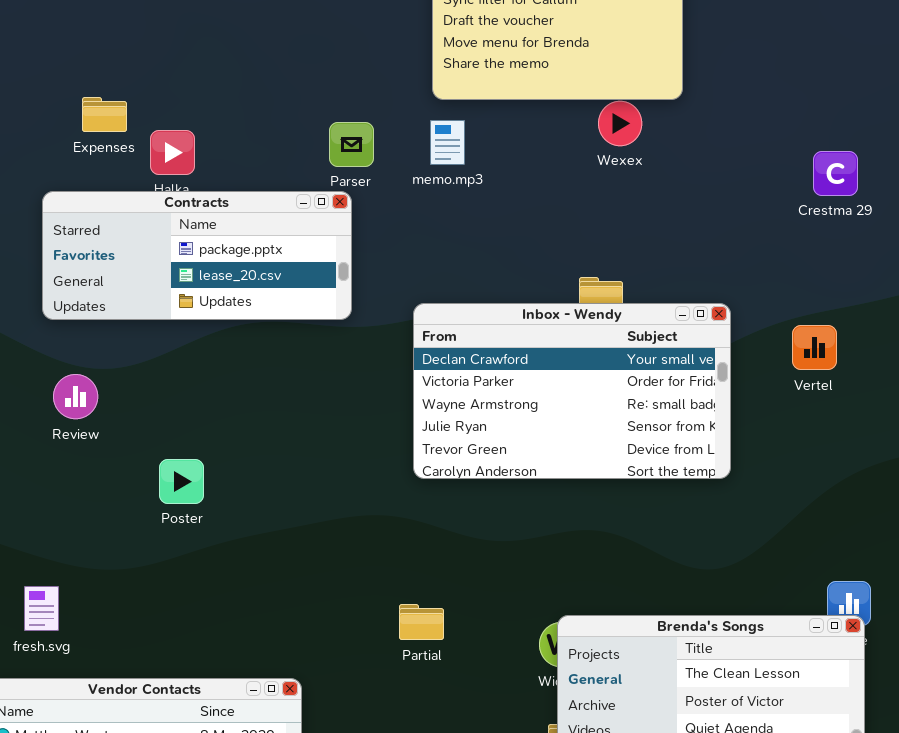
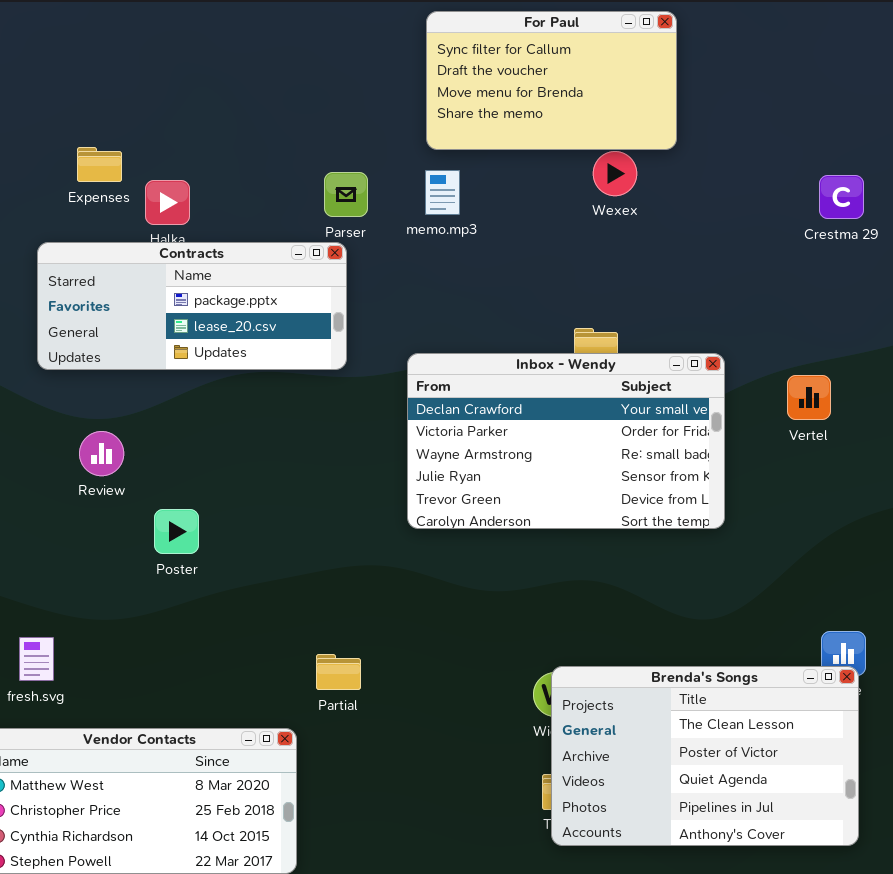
Crestma 29: [813,151,858,196] -> [819,175,864,219], moved
Review: [53,374,98,419] -> [79,431,124,476], moved
Partial: [399,604,444,640] -> [316,654,361,690], moved

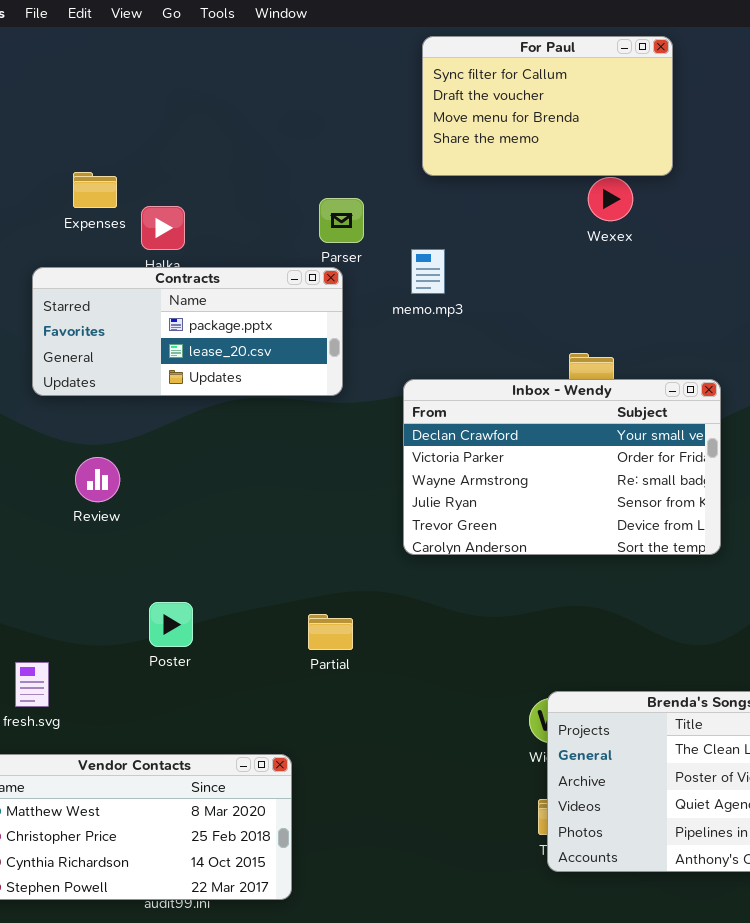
memo.mp3: [425,170,460,215] -> [411,249,445,294], moved
Poster: [154,509,199,554] -> [149,602,193,647], moved
Partial: [316,654,361,690] -> [308,614,353,650], moved

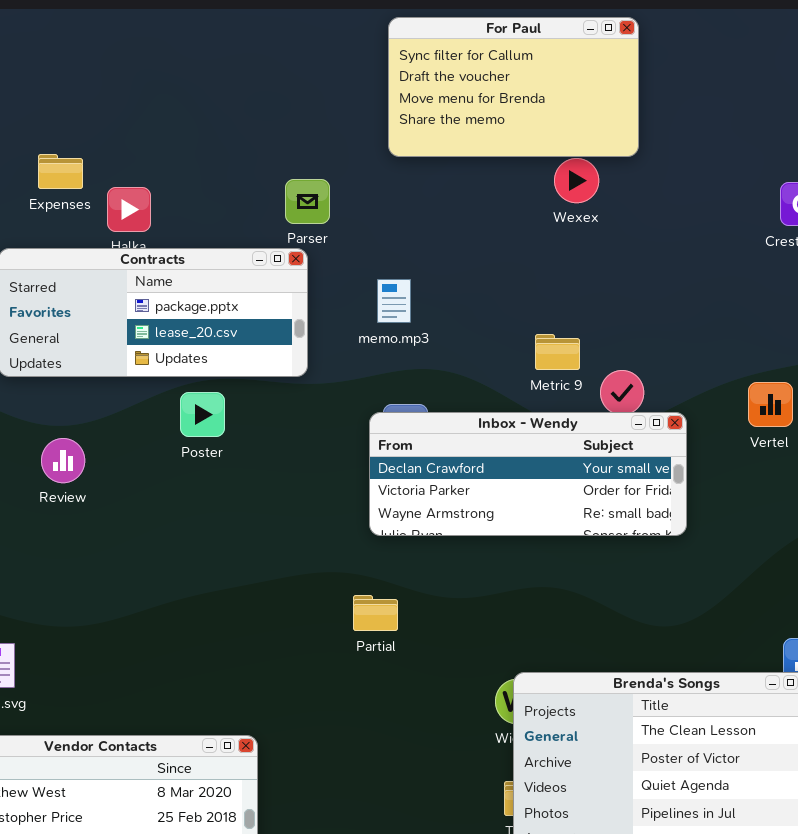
memo.mp3: [411,249,445,294] -> [377,279,411,323], moved
Inbox - Wendy: [403,379,721,555] -> [369,412,687,536], resized
Poster: [149,602,193,647] -> [180,392,225,437], moved
Partial: [308,614,353,650] -> [353,595,398,631], moved

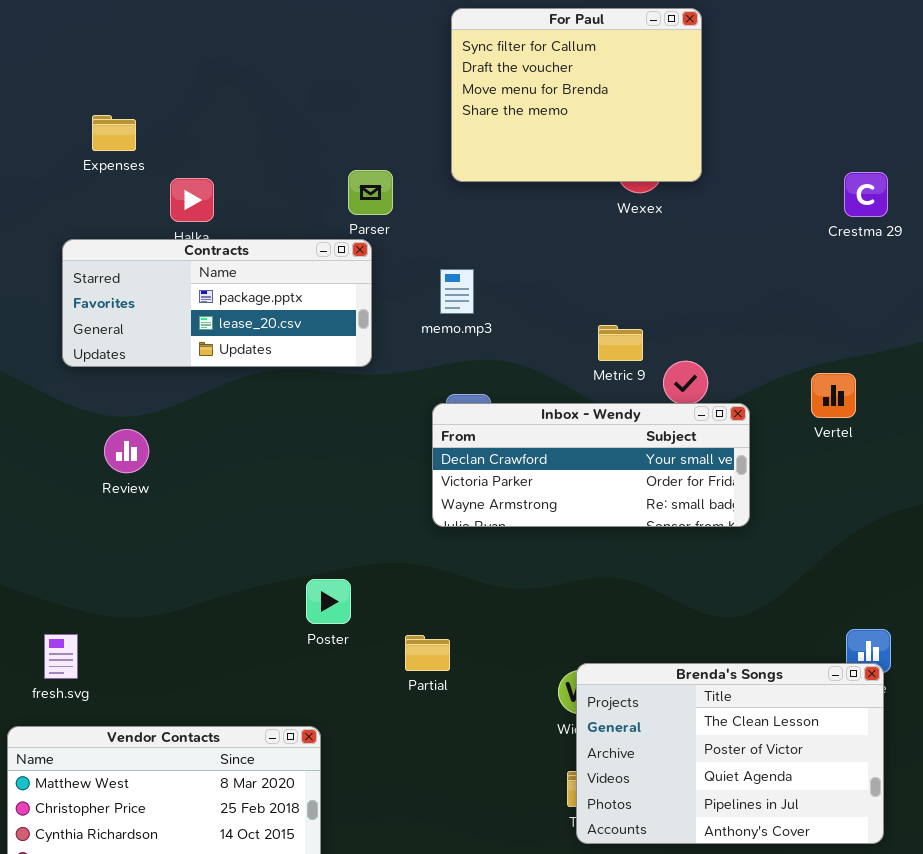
For Paul: [388,17,639,157] -> [451,8,702,182], resized
Expenses: [38,154,83,189] -> [92,115,136,151], moved
Poster: [180,392,225,437] -> [306,579,351,624], moved
Partial: [353,595,398,631] -> [405,635,450,671], moved

